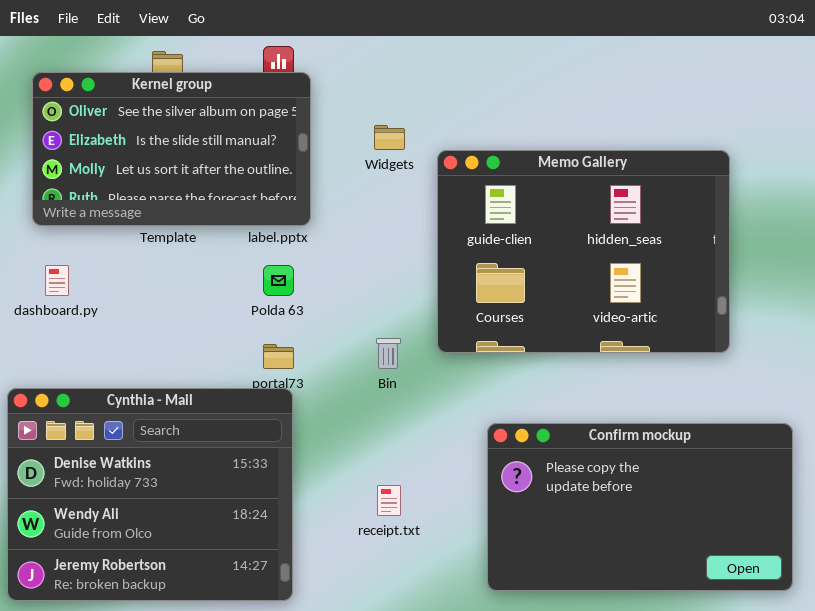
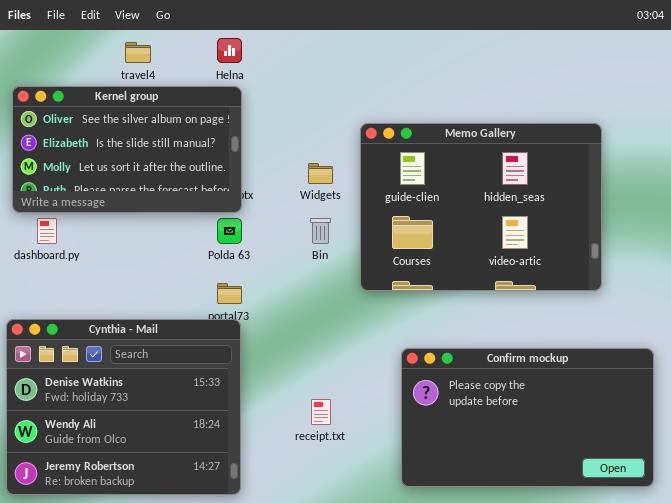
Kernel group: [32,72,311,226] -> [12,86,242,213], moved
Widgets: [374,125,405,150] -> [308,163,333,184], moved
Bin: [376,338,401,369] -> [310,218,331,244], moved

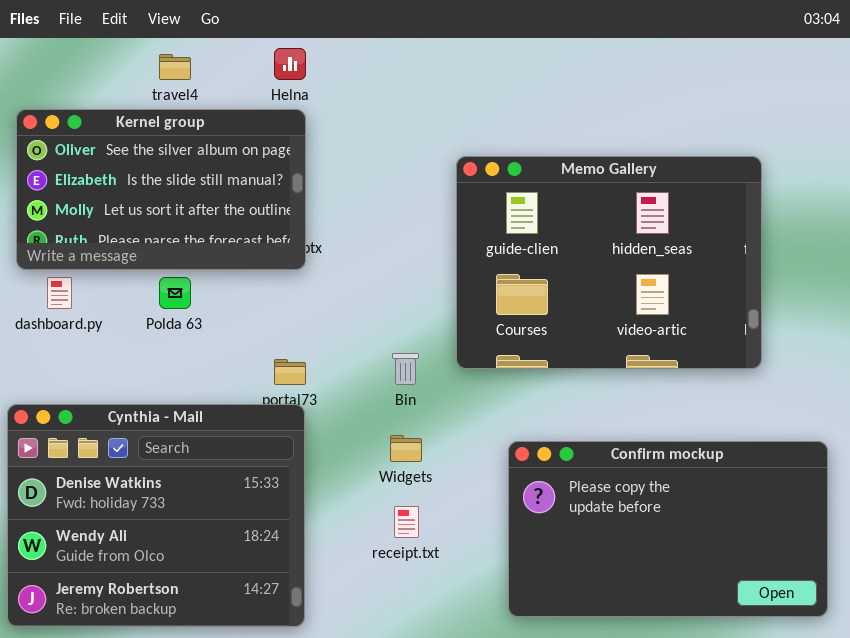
Widgets: [308,163,333,184] -> [390,435,422,462], moved
Polda 63: [217,218,242,244] -> [159,277,191,309], moved
Bin: [310,218,331,244] -> [392,353,419,385], moved

